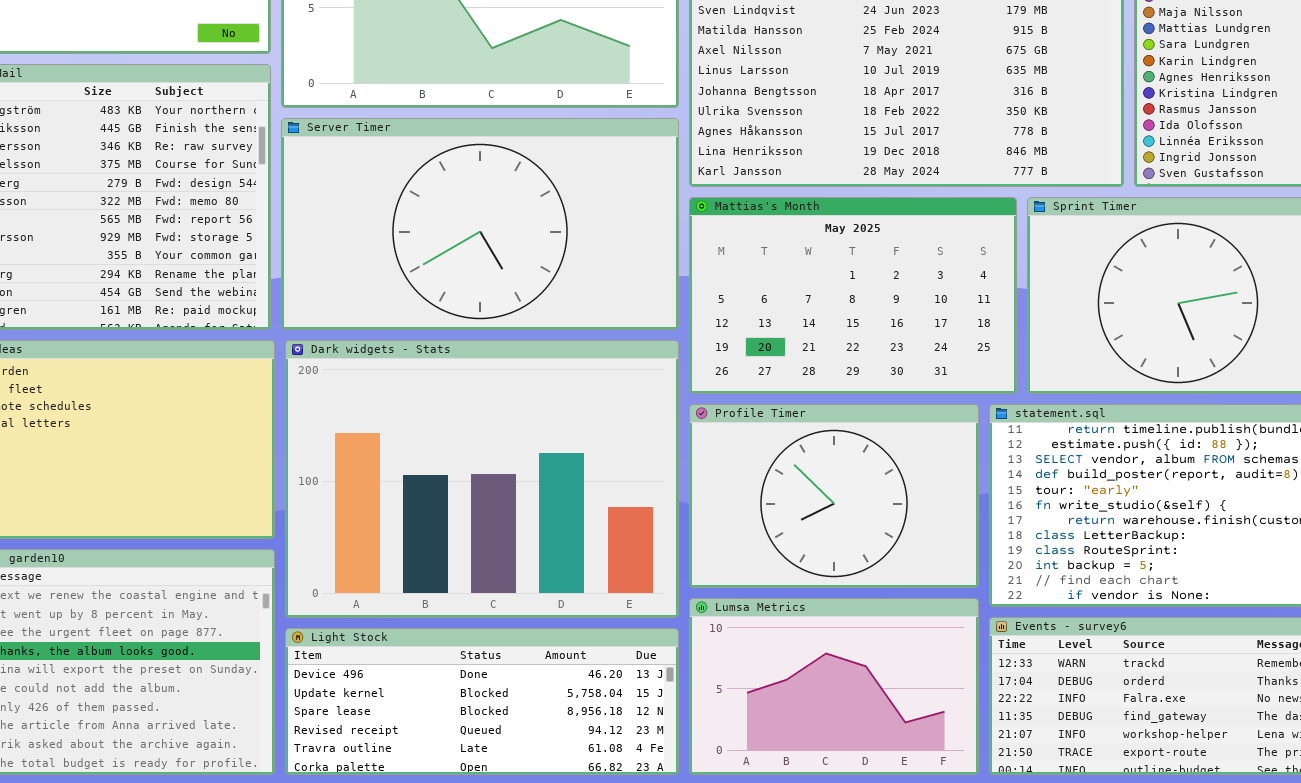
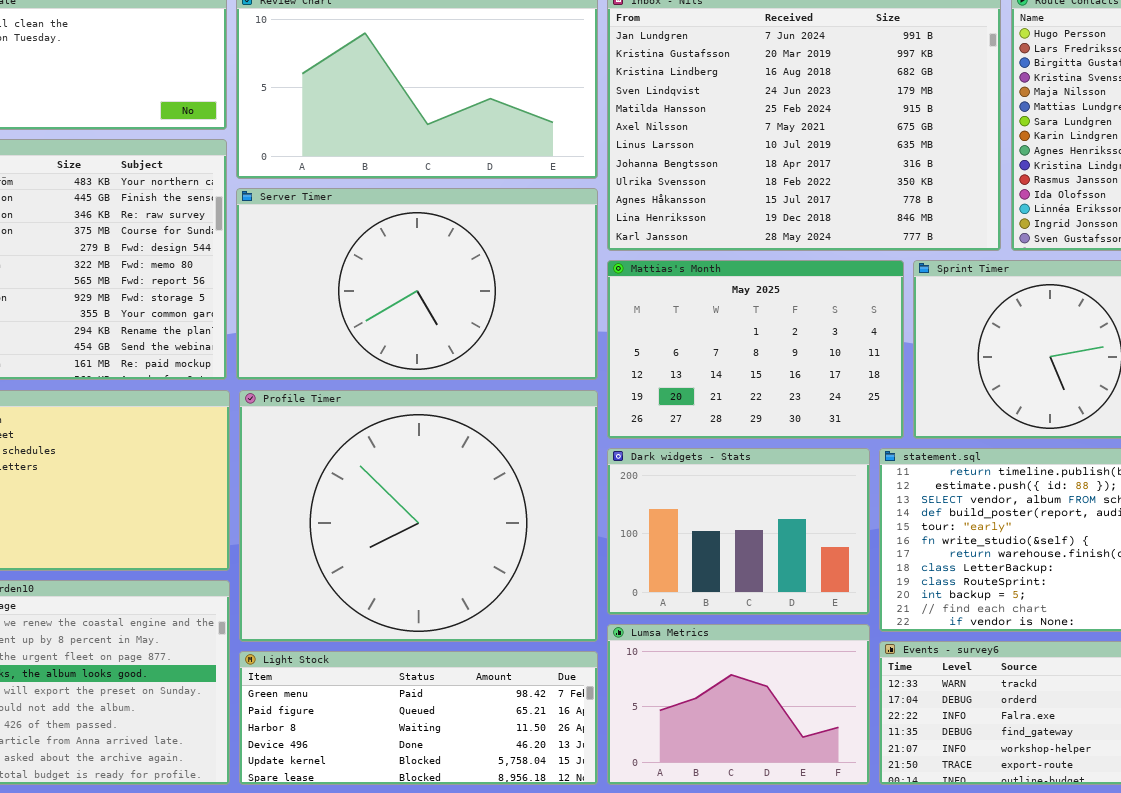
Dark widgets - Stats: [285,340,679,618] -> [607,448,870,615], moved, resized
Profile Timer: [689,404,979,588] -> [239,390,598,642], moved, resized
Light Stock: [285,628,679,775] -> [239,651,598,785], scrolled up 3 rows

